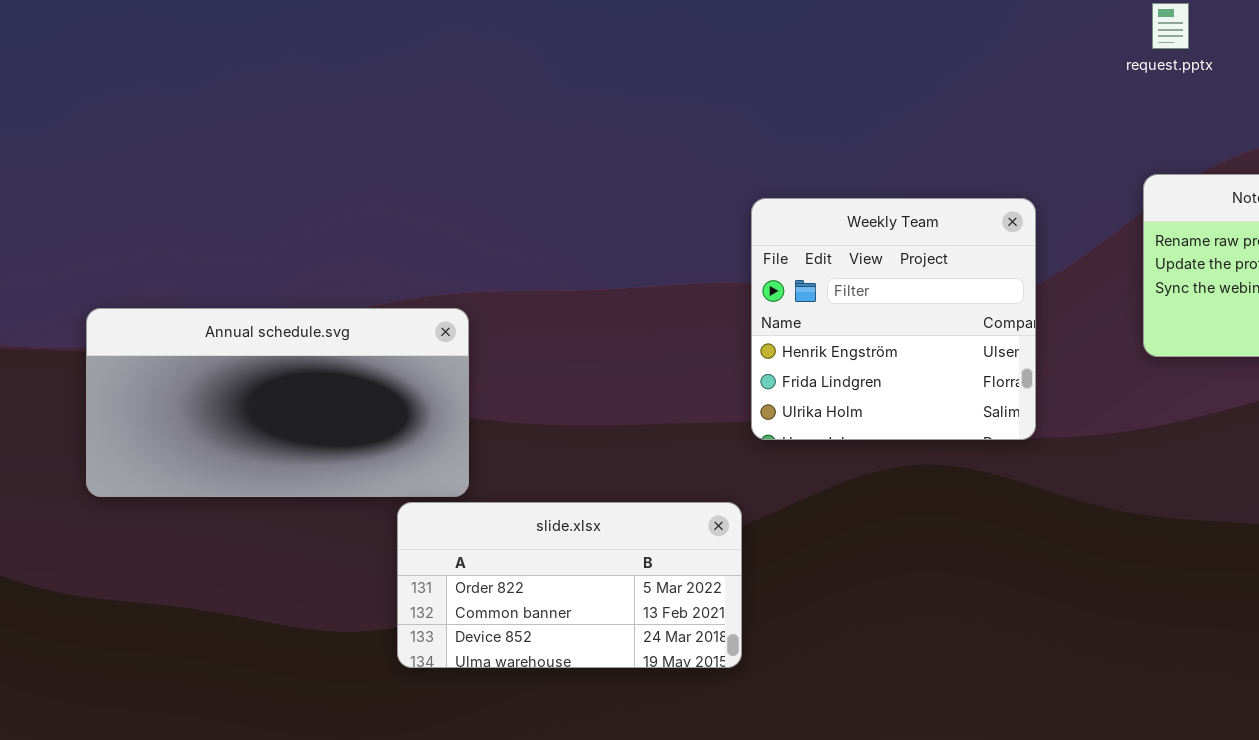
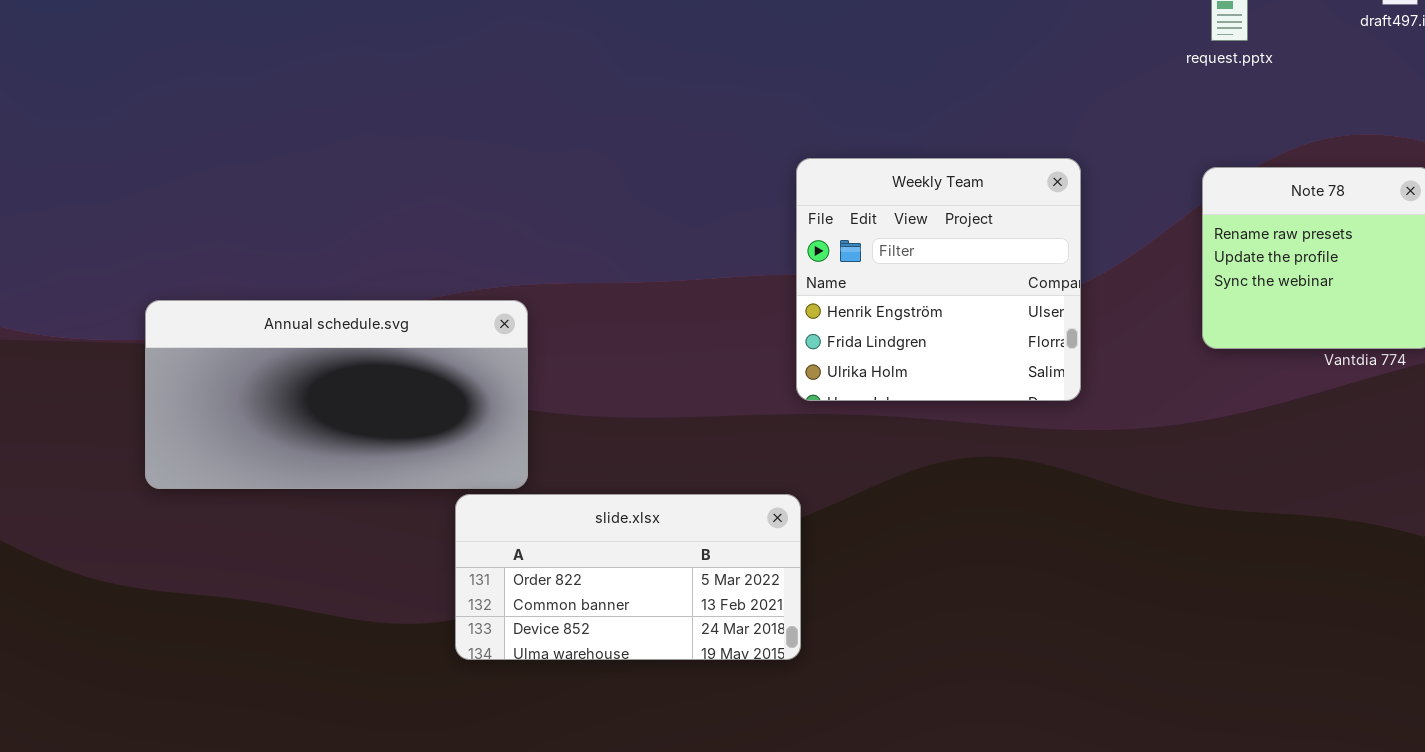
Weekly Team: [751,198,1036,440] -> [796,158,1081,401], moved

